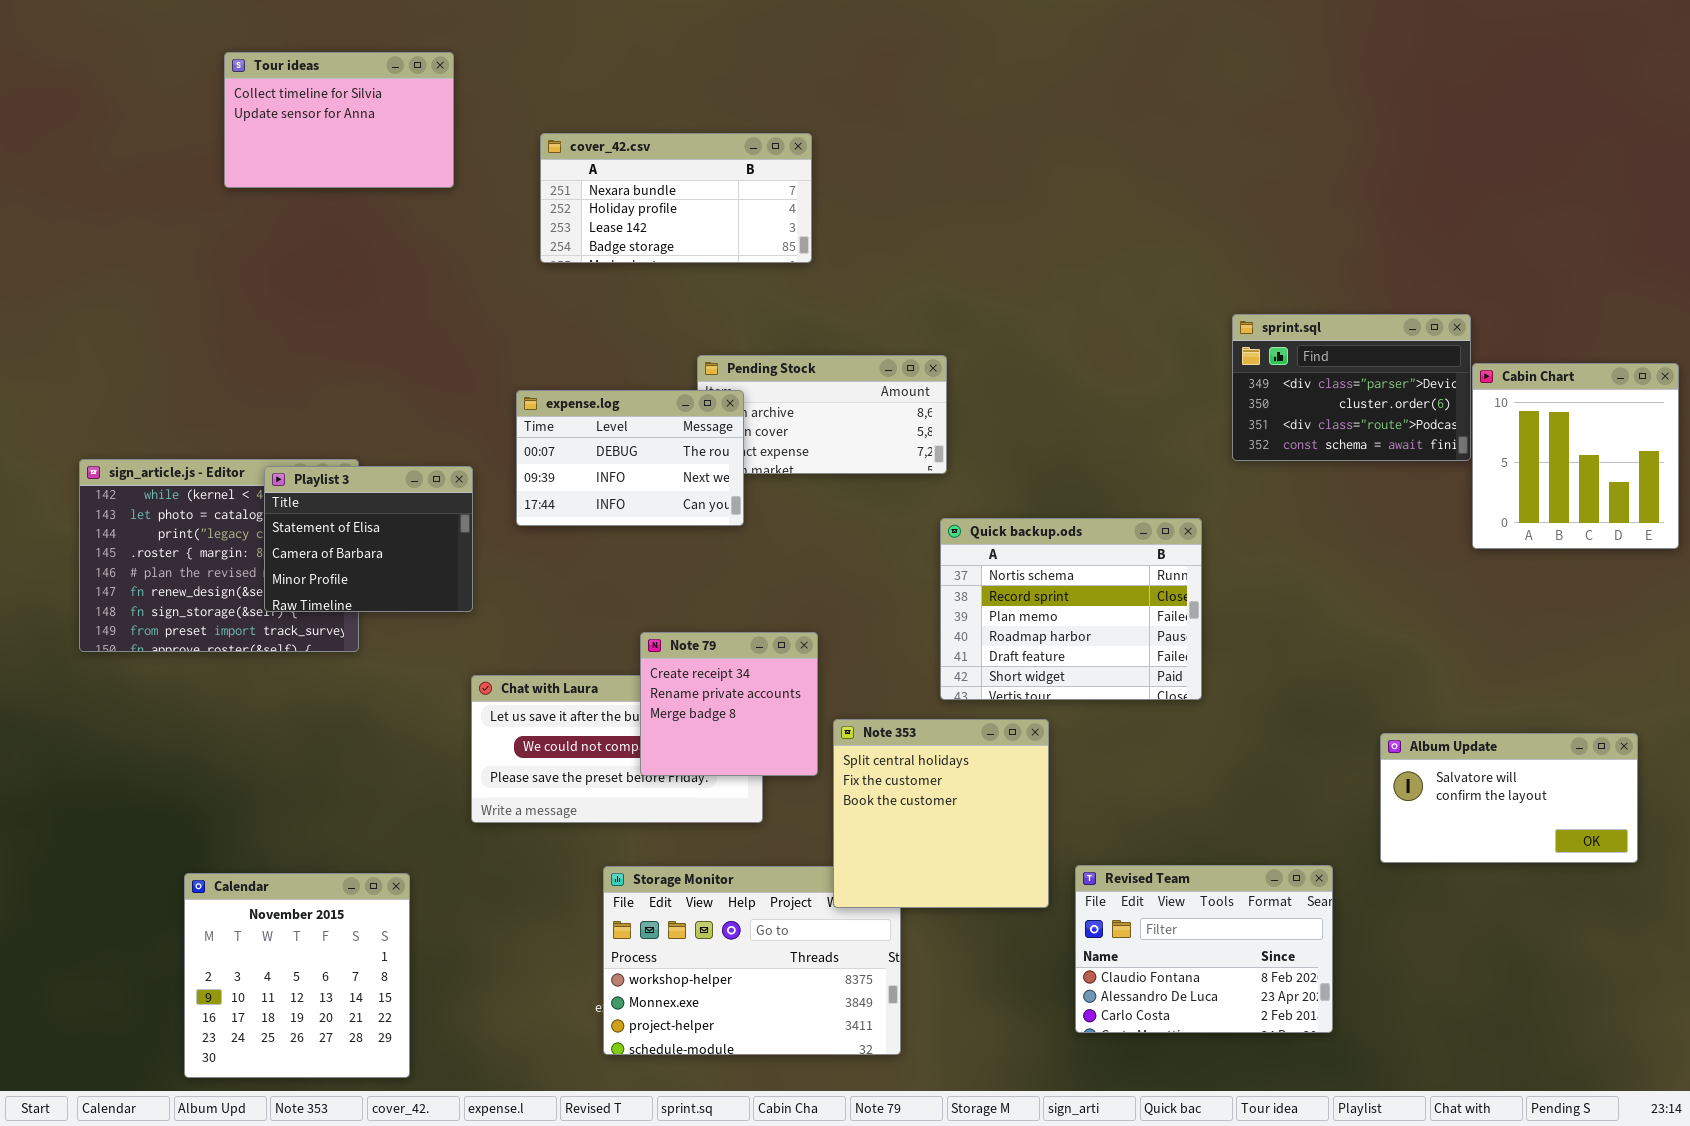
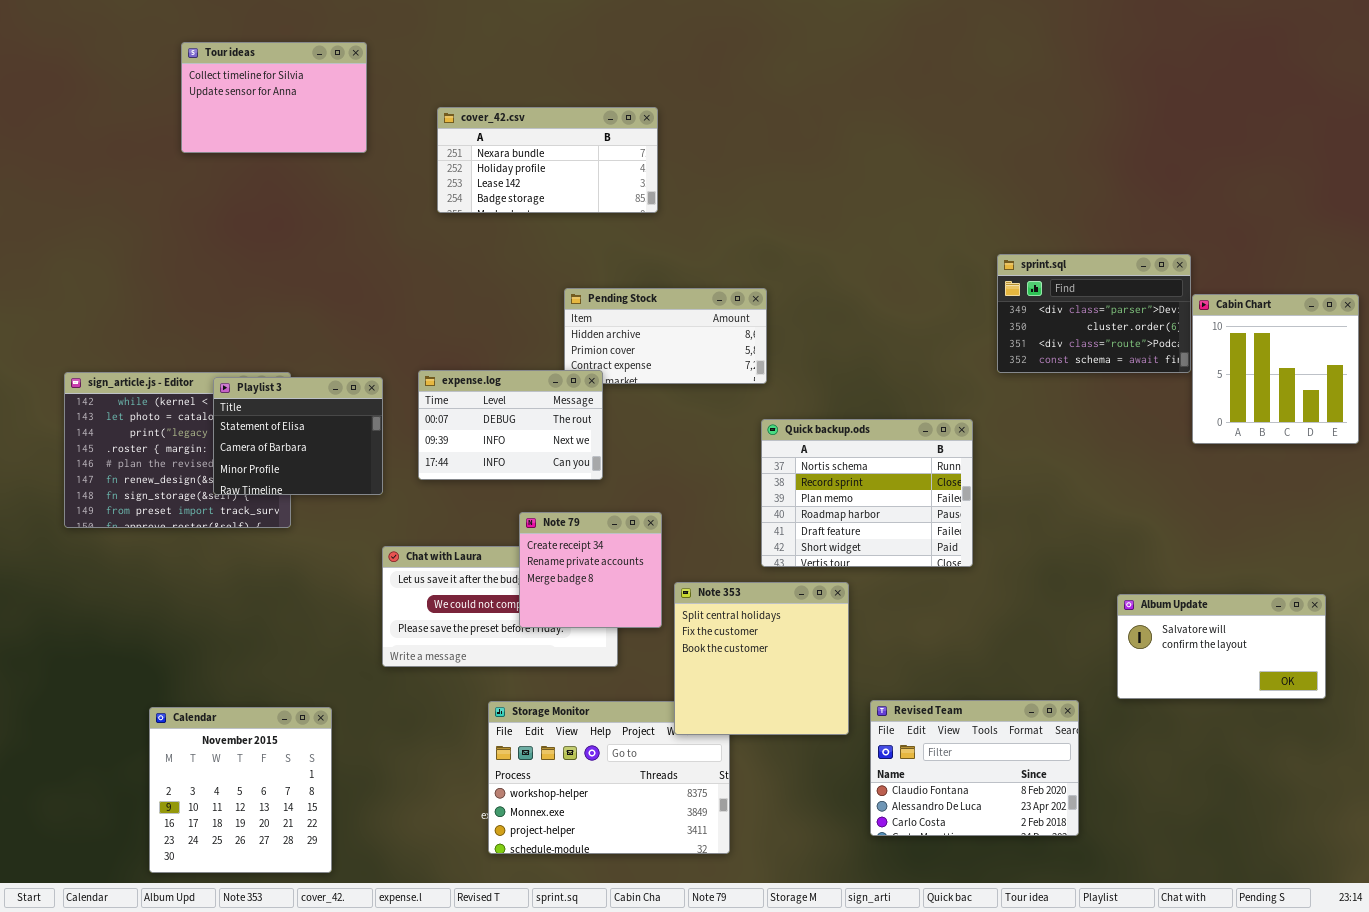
expense.log: [516,390,744,526] -> [418,370,603,480], moved

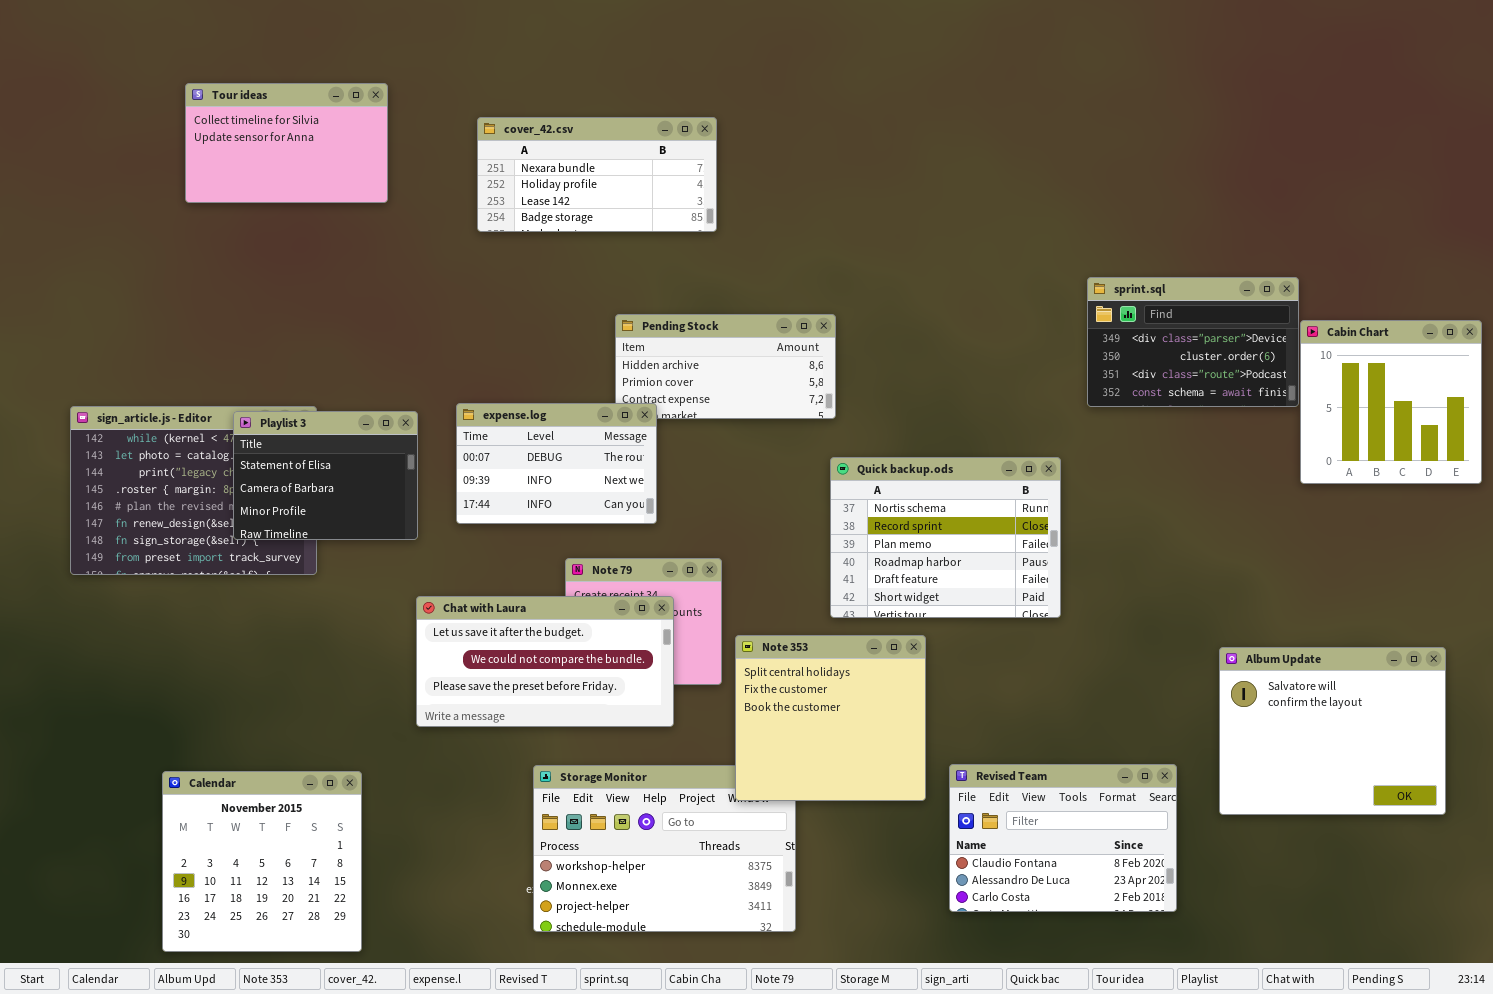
Tour ideas: [181,42,367,153] -> [185,83,388,203], moved
Chat with Laura: [382,546,618,667] -> [416,596,674,727], raised
Album Update: [1117,594,1326,699] -> [1219,647,1446,815], resized

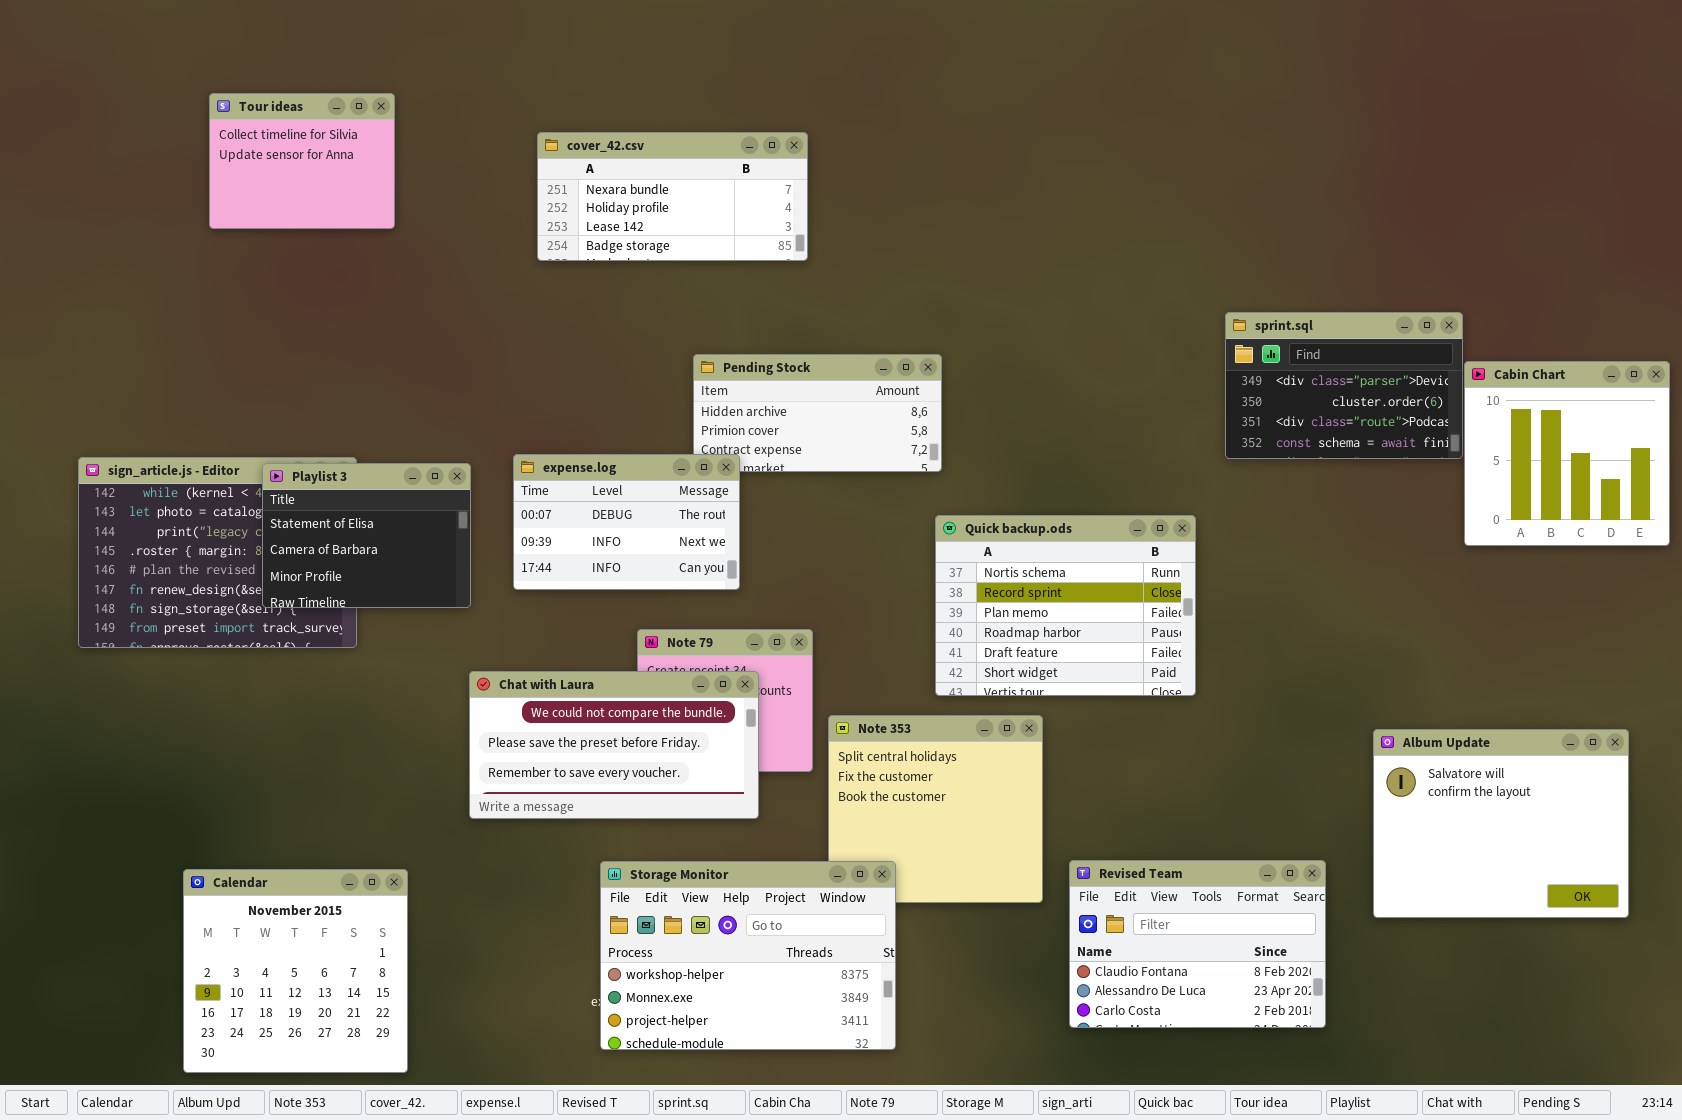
Tour ideas: [185,83,388,203] -> [209,93,395,229], resized
Chat with Laura: [416,596,674,727] -> [469,671,759,819], scrolled down 1 row
Storage Monitor: [533,765,796,932] -> [600,861,896,1050], raised

